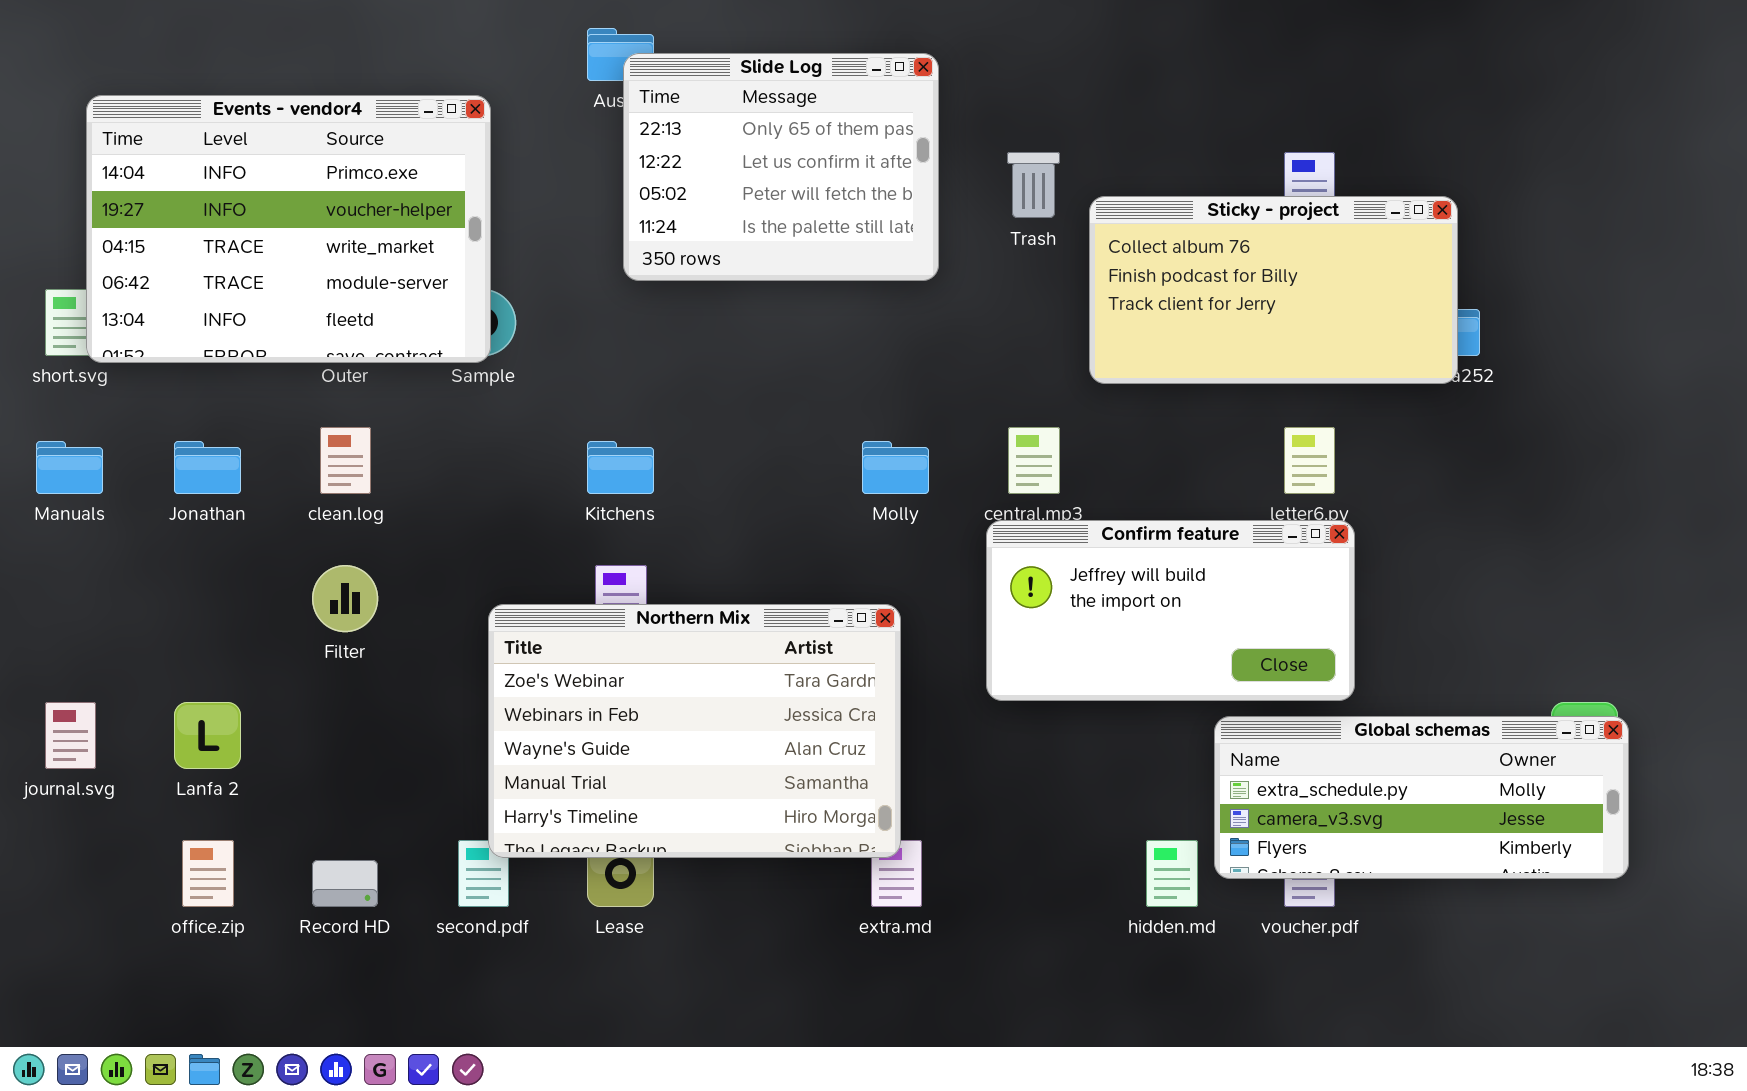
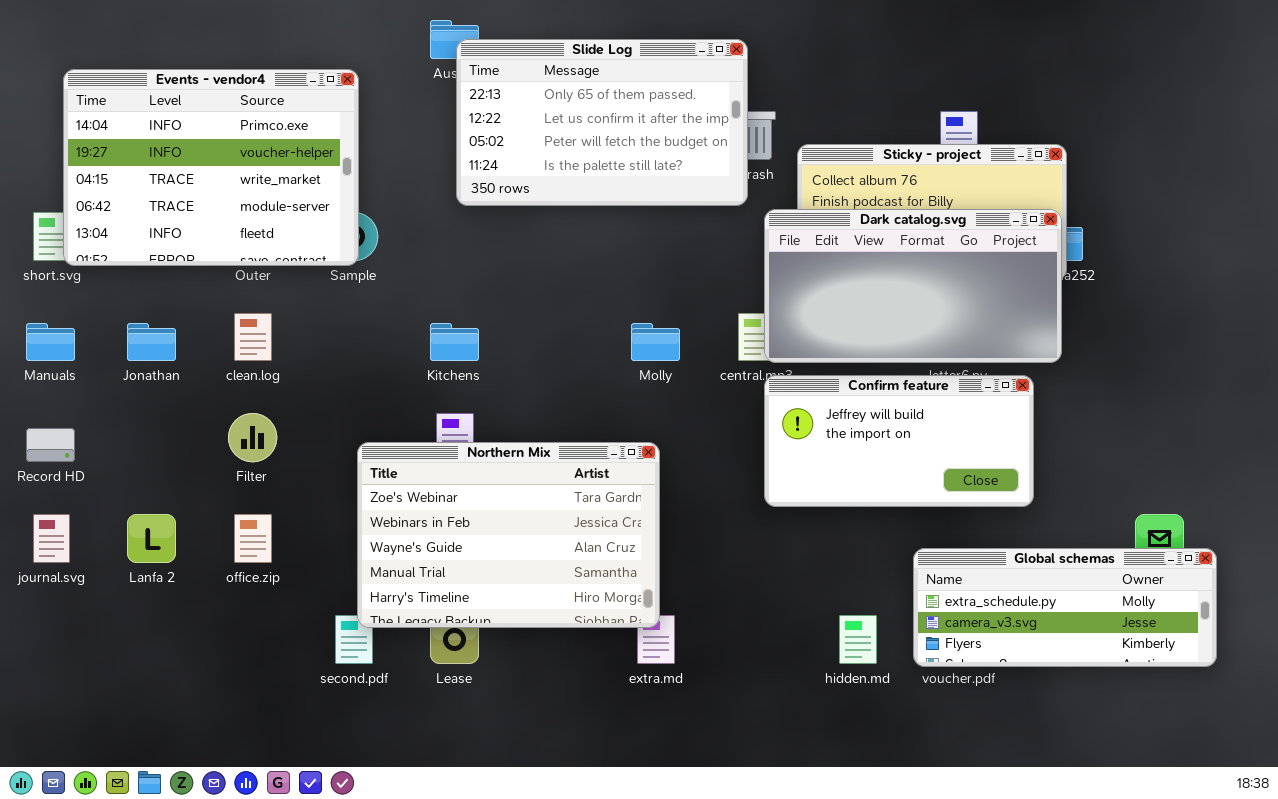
Slide Log: [623,53,939,281] -> [456,39,748,206], resized
Dark catalog.svg: none -> [764,209,1062,363], opened
Confirm feature: [986,520,1355,701] -> [764,375,1034,507], moved
Global schemas: [1214,716,1629,879] -> [913,548,1217,667], moved
office.zip: [182,840,234,907] -> [234,514,272,563], moved
Record HD: [312,860,378,907] -> [26,428,75,462], moved

